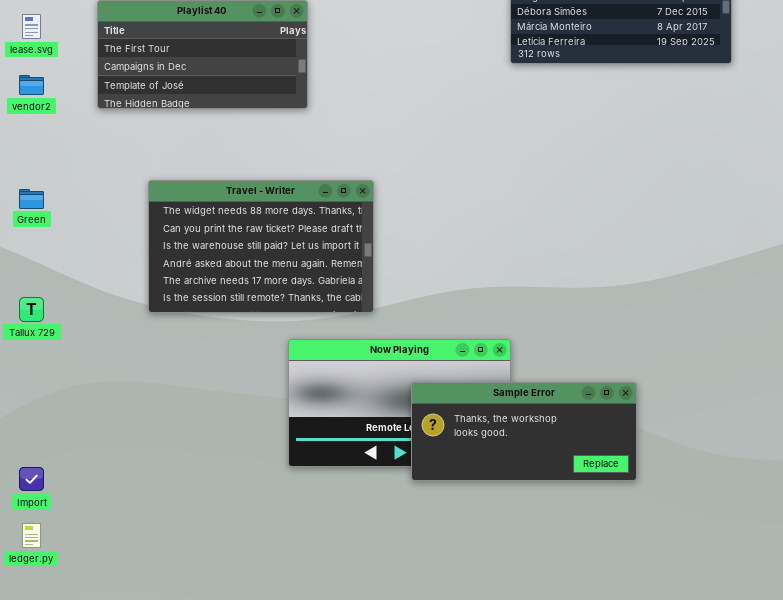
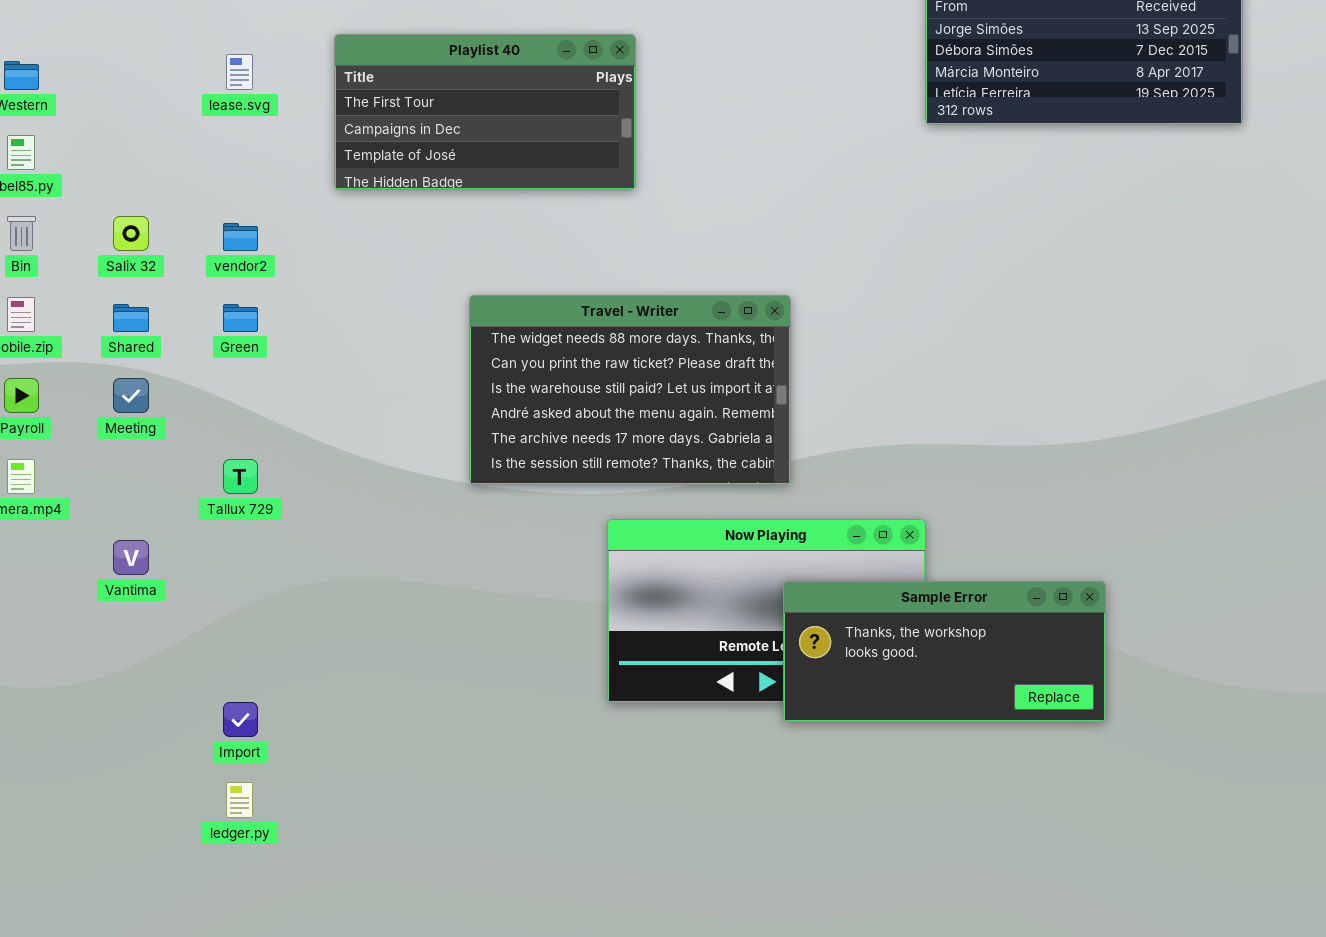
vendor2: [19,75,44,95] -> [223,223,258,251], moved
Travel - Writer: [148,180,374,313] -> [469,295,791,485], moved

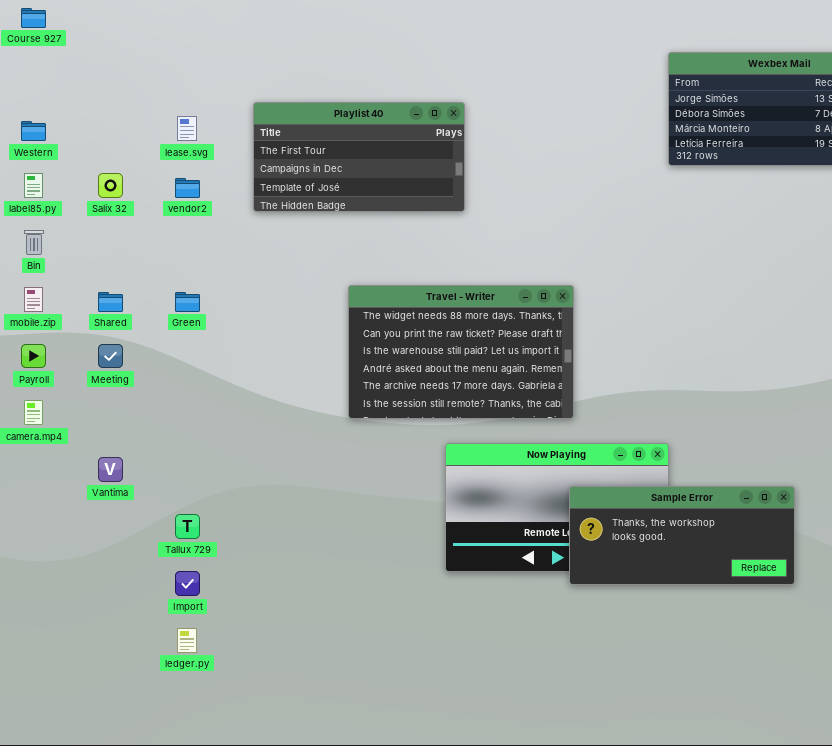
Salix 32: [113,216,149,251] -> [98,173,123,198], moved
vendor2: [223,223,258,251] -> [175,178,200,198], moved
Tallux 729: [223,459,258,494] -> [175,514,200,539], moved

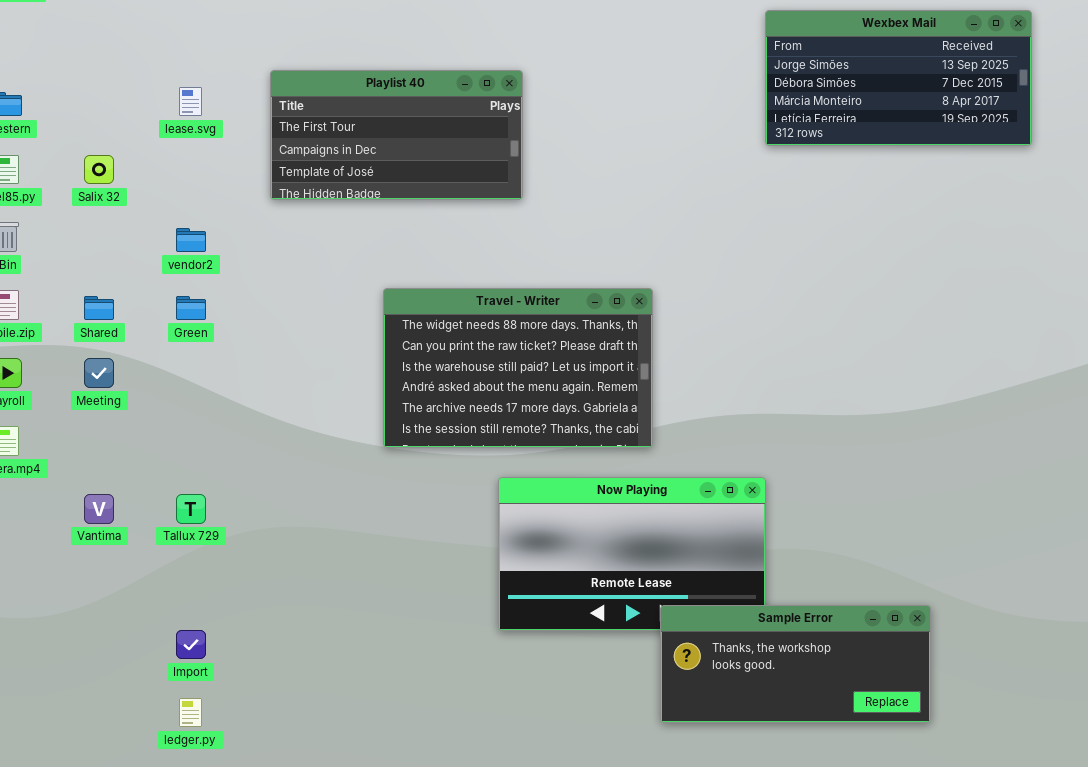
vendor2: [175,178,200,198] -> [176,228,206,252], moved
Sample Error: [569,486,795,585] -> [660,605,931,723], moved
Tallux 729: [175,514,200,539] -> [176,494,206,524], moved

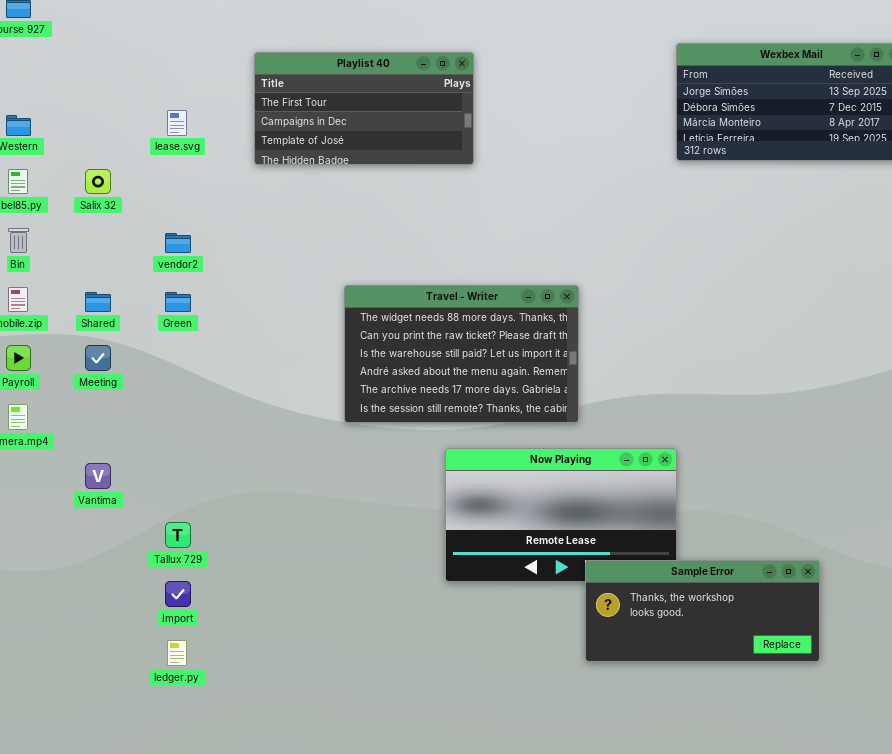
Playlist 40: [270,70,523,200] -> [254,52,474,165], moved
Tallux 729: [176,494,206,524] -> [165,522,191,548], moved

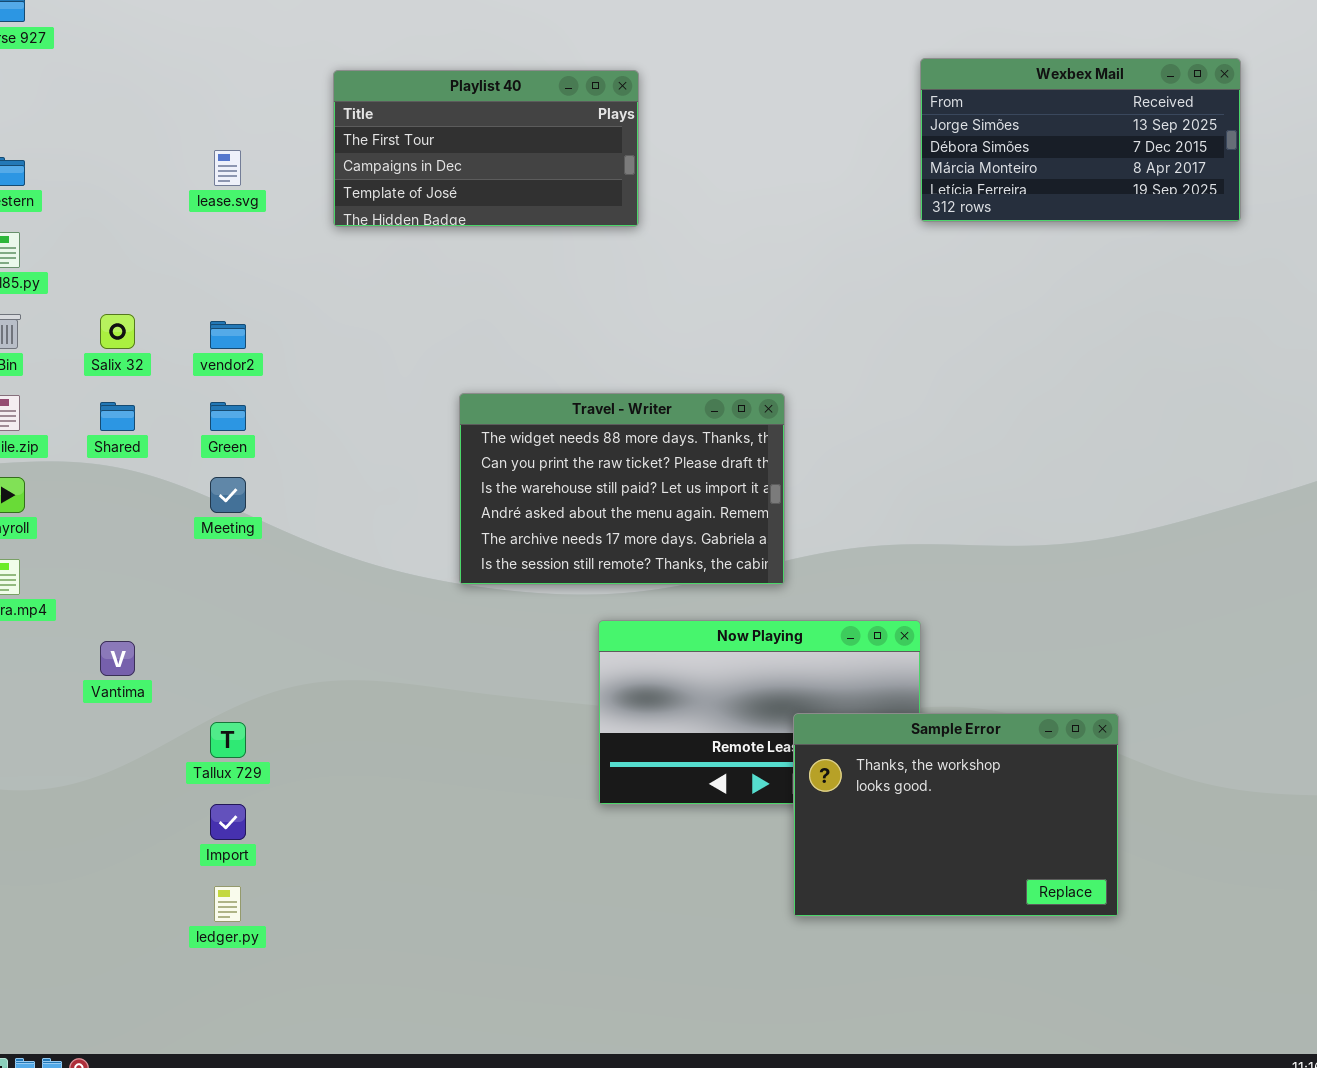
Salix 32: [85,169,111,194] -> [100,314,135,349], moved
Meeting: [85,345,111,371] -> [210,477,246,513], moved
Sample Error: [585,560,820,662] -> [793,713,1119,917], resized

